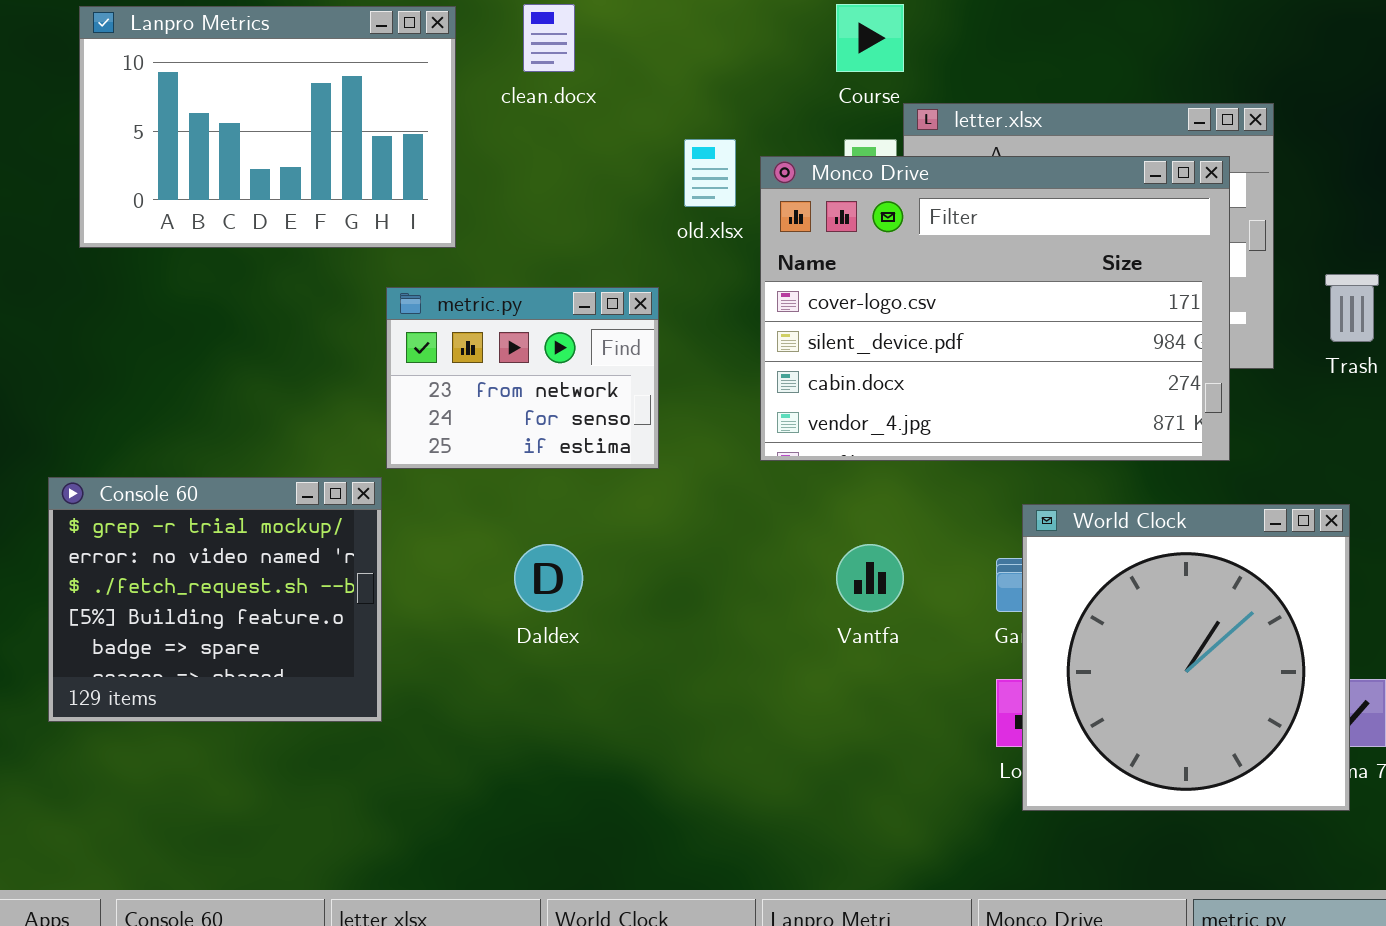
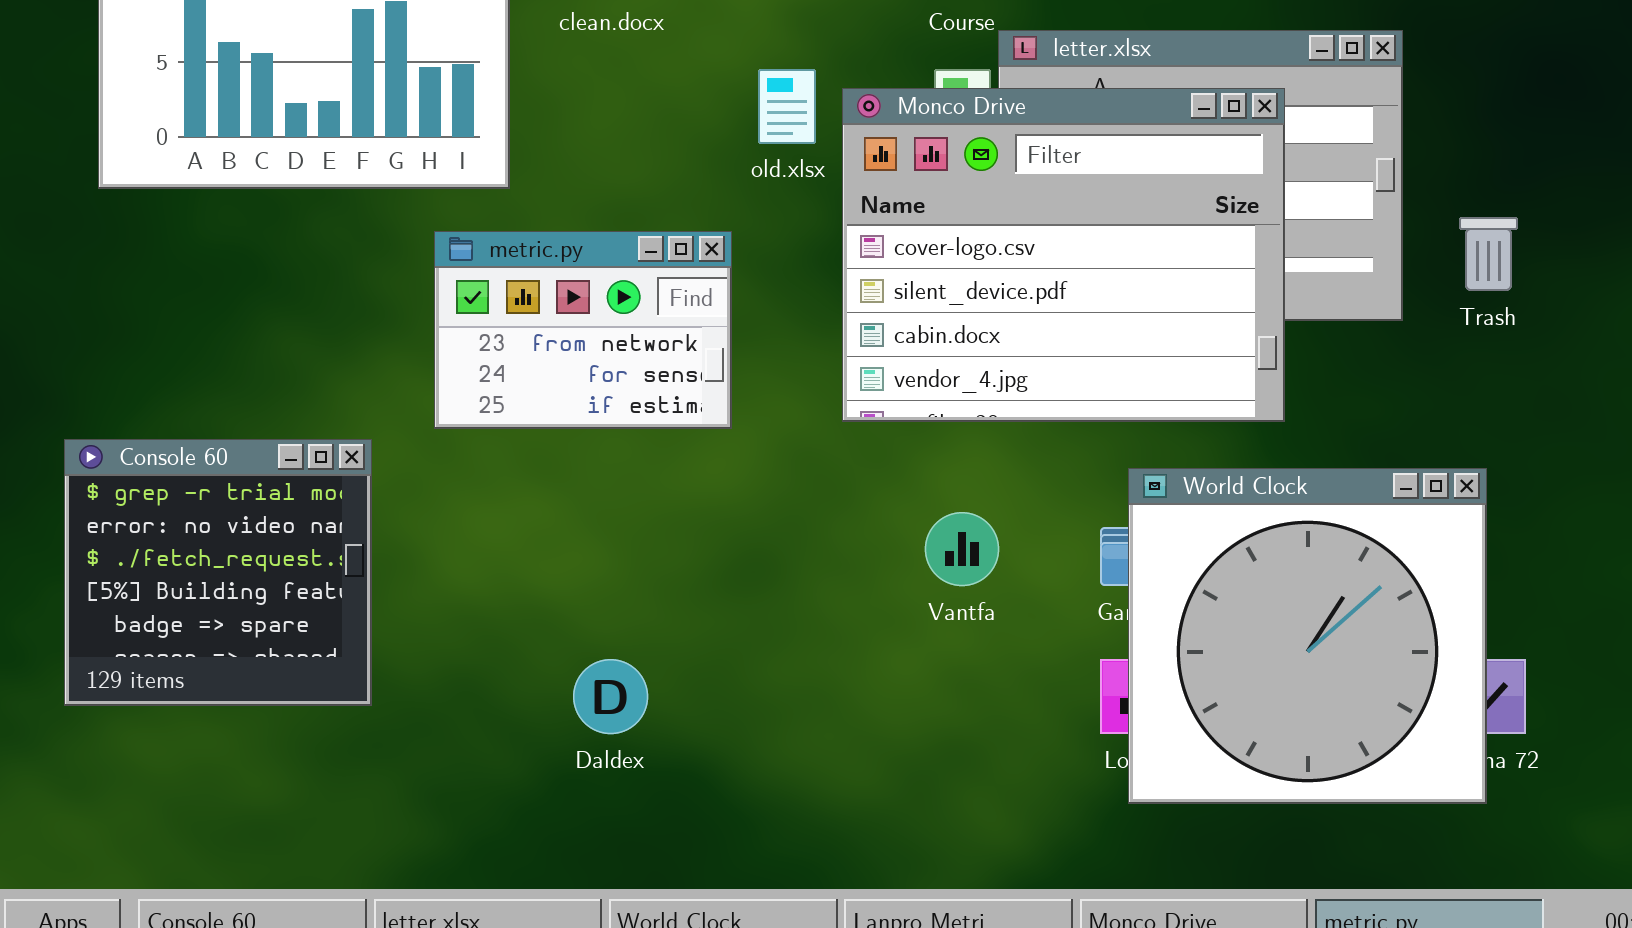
Monco Drive: [760,156,1230,461] -> [842,88,1285,422], resized
Console 60: [48,477,382,722] -> [64,439,372,706], resized
Daldex: [514,544,583,612] -> [573,659,648,734], moved

